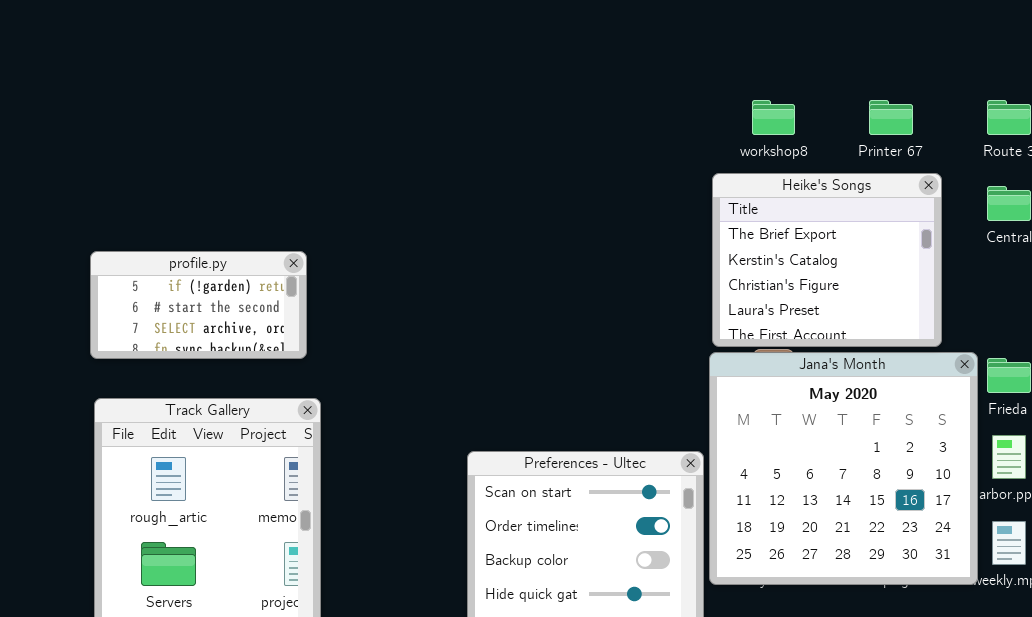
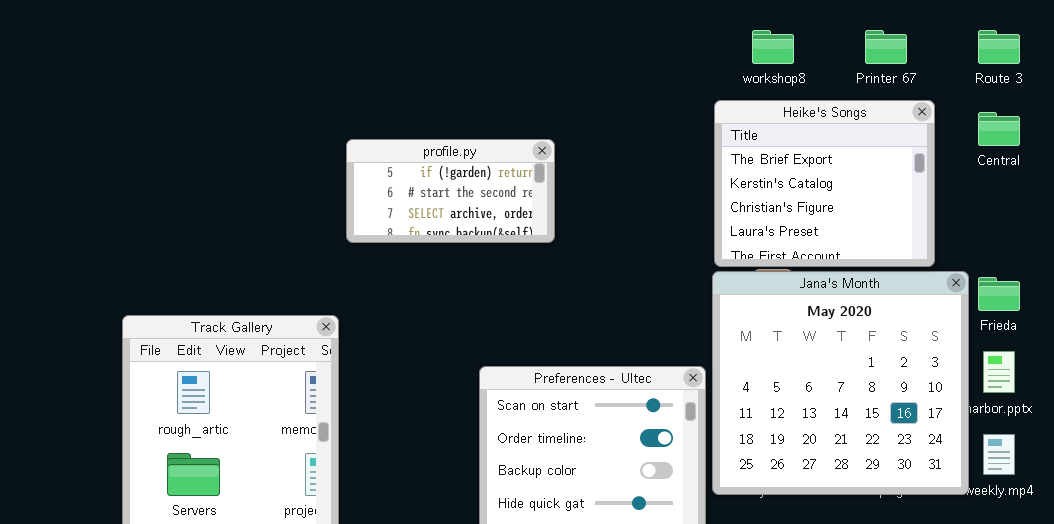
profile.py: [90,251,307,359] -> [346,139,555,243], moved

